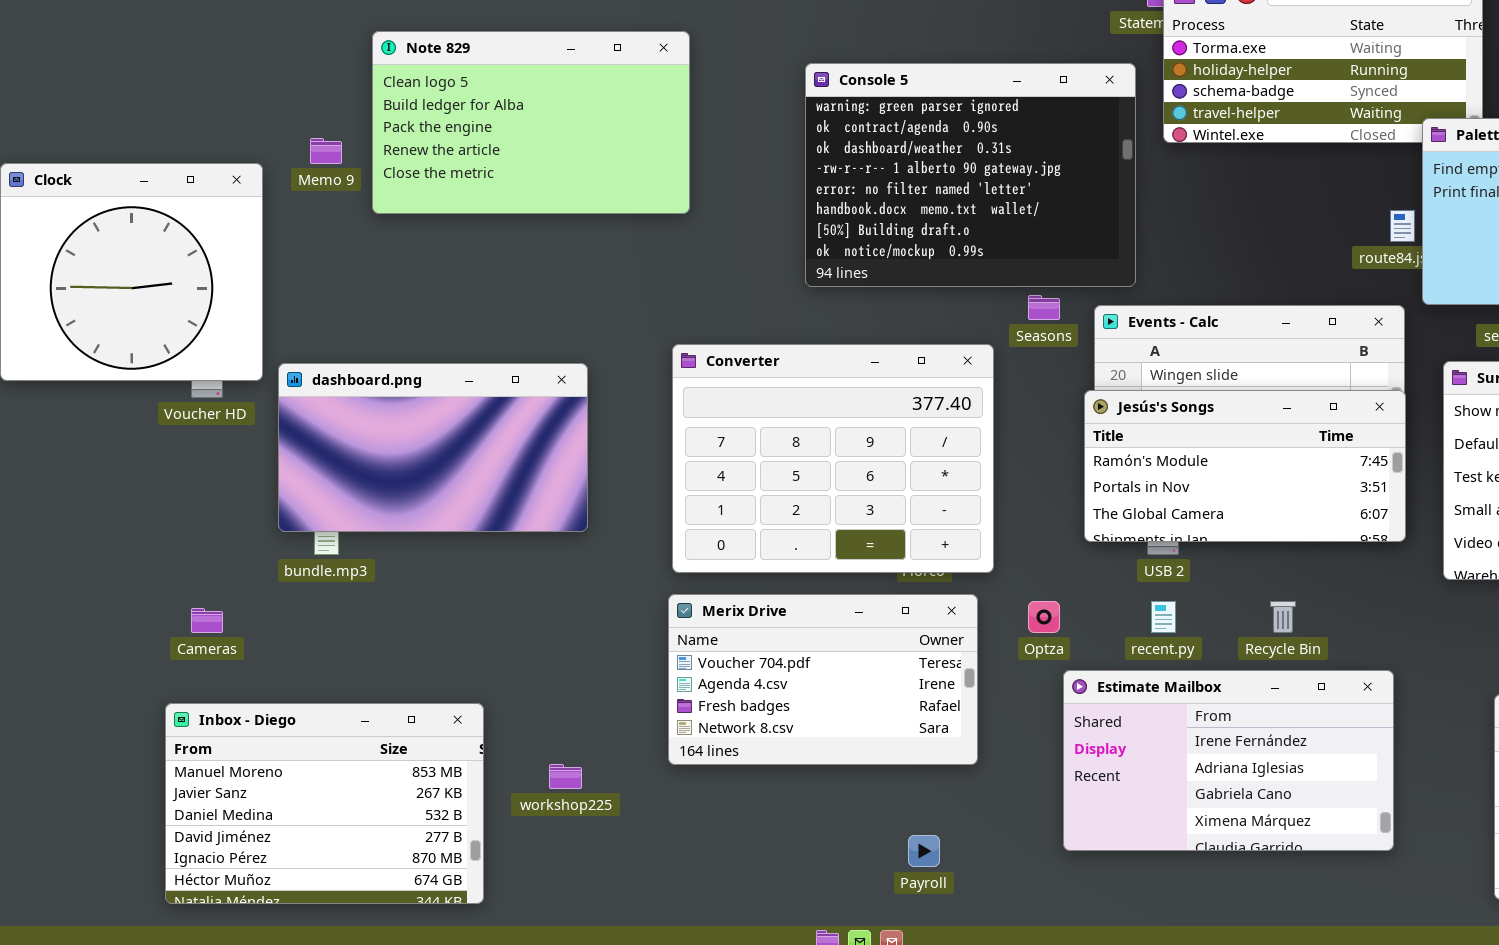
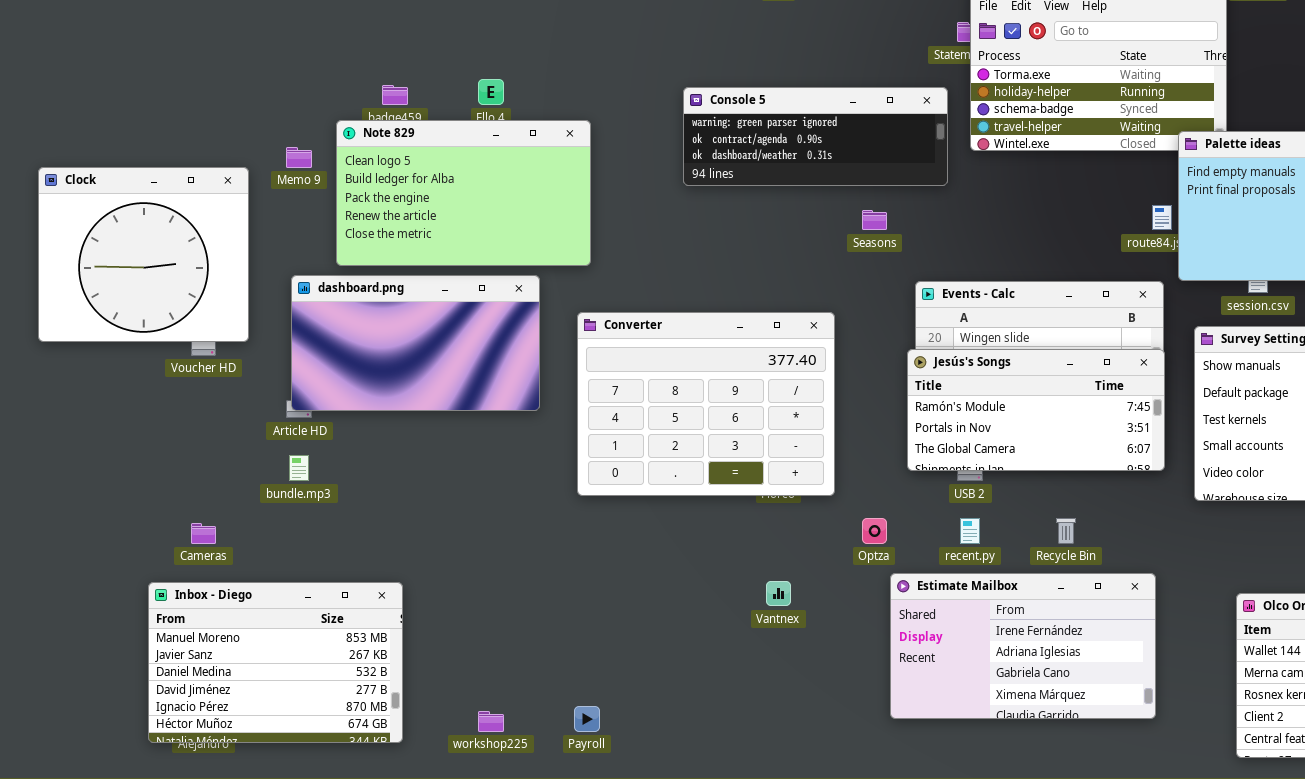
Note 829: [372,31,690,214] -> [336,120,591,266], moved
Console 5: [805,63,1136,287] -> [683,87,948,186], resized
Seasons: [1028,295,1060,320] -> [862,210,887,230], moved
dashboard.png: [278,363,588,532] -> [291,275,540,411], moved
Merix Drive: [668,594,978,765] -> none, closed
Inbox - Diego: [165,703,484,904] -> [148,582,403,743], moved
workshop225: [549,764,582,789] -> [478,711,504,732], moved
Payroll: [908,835,940,867] -> [574,706,600,732], moved

